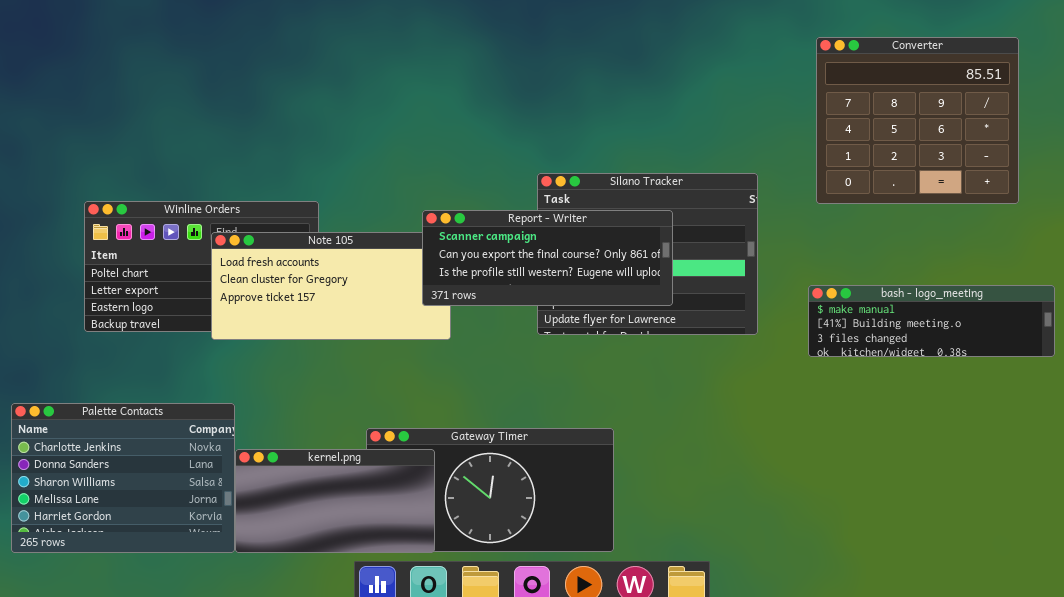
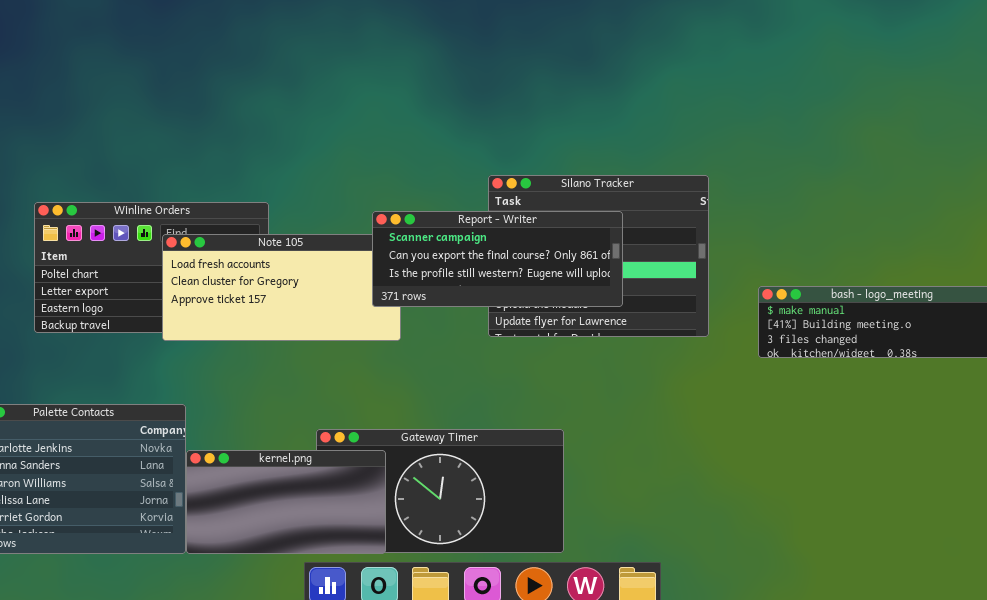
Converter: [816,37,1019,204] -> none, closed

